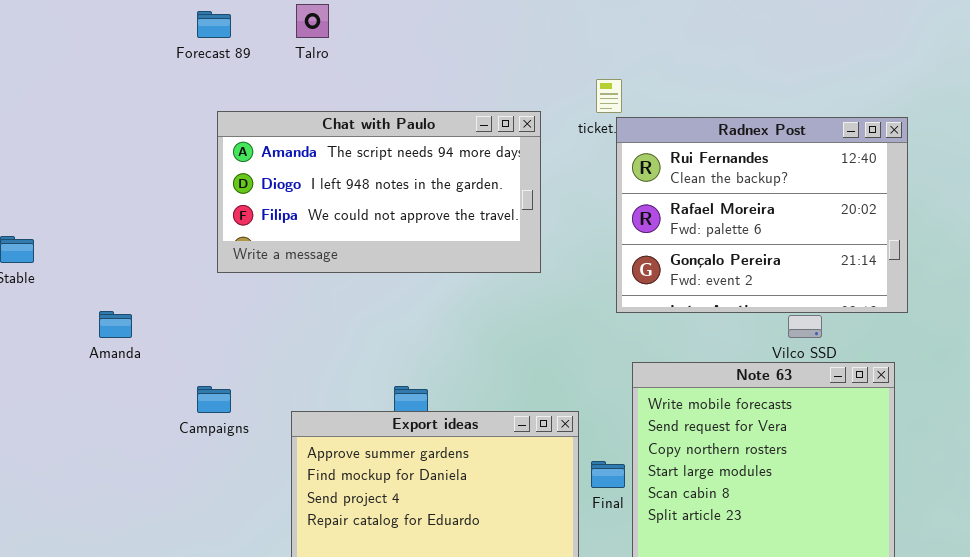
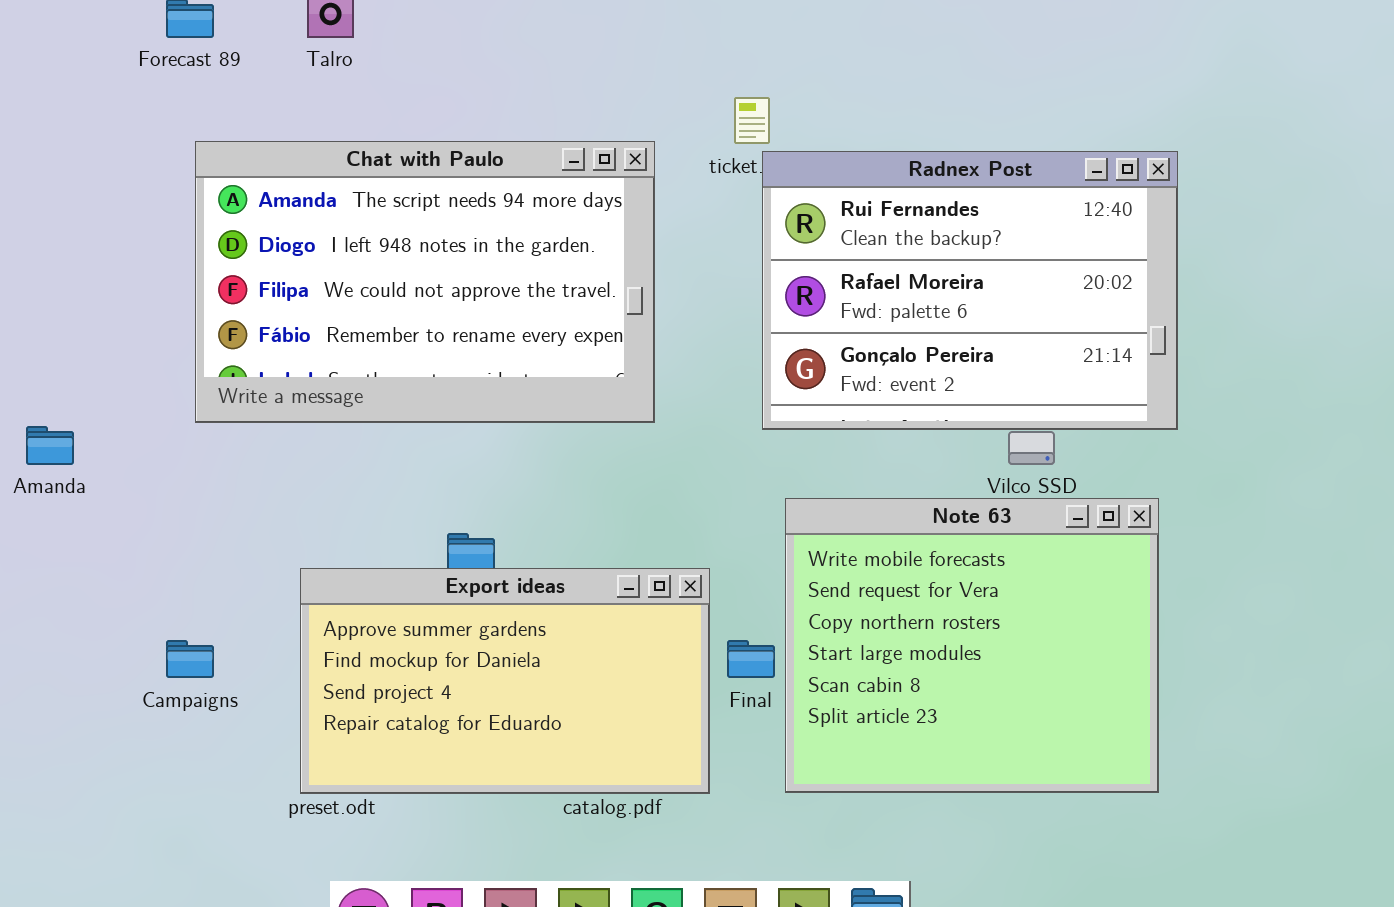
Chat with Paulo: [217,111,541,273] -> [195,141,655,423], resized
Campaigns: [197,386,231,413] -> [166,640,214,678], moved

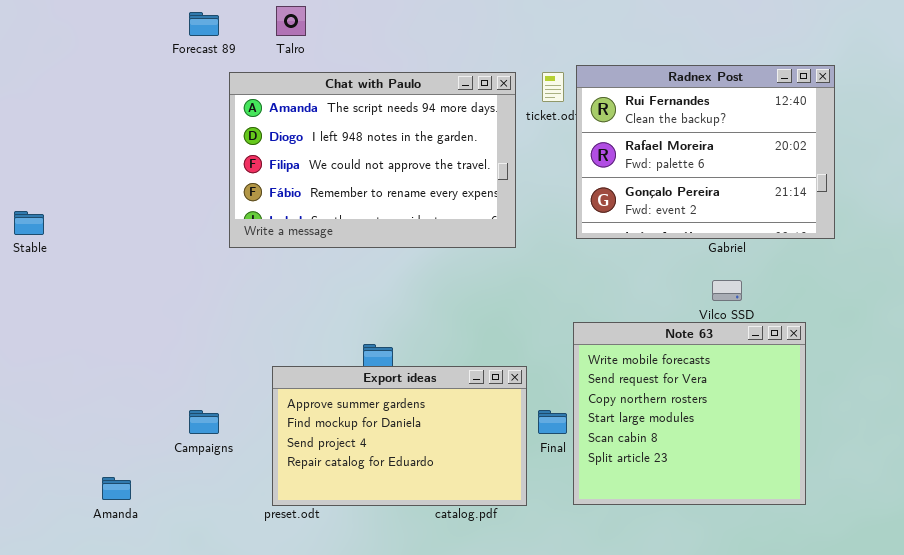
Chat with Paulo: [195,141,655,423] -> [229,72,516,248], moved
Radnex Post: [762,151,1178,430] -> [576,65,835,239], moved
Amanda: [26,426,74,465] -> [102,477,131,500], moved

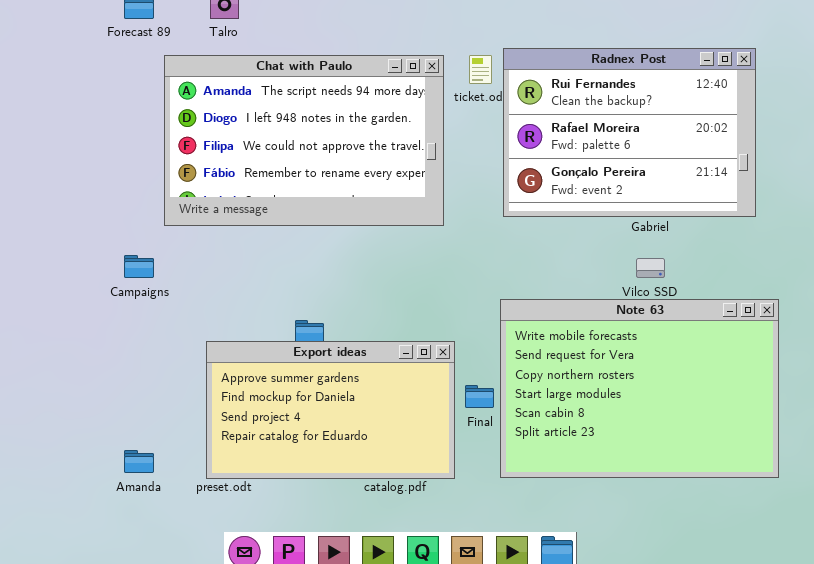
Note 63: [573,322,806,505] -> [500,299,779,478], resized
Campaigns: [189,410,219,434] -> [124,255,154,278], moved
Amanda: [102,477,131,500] -> [124,450,154,473], moved

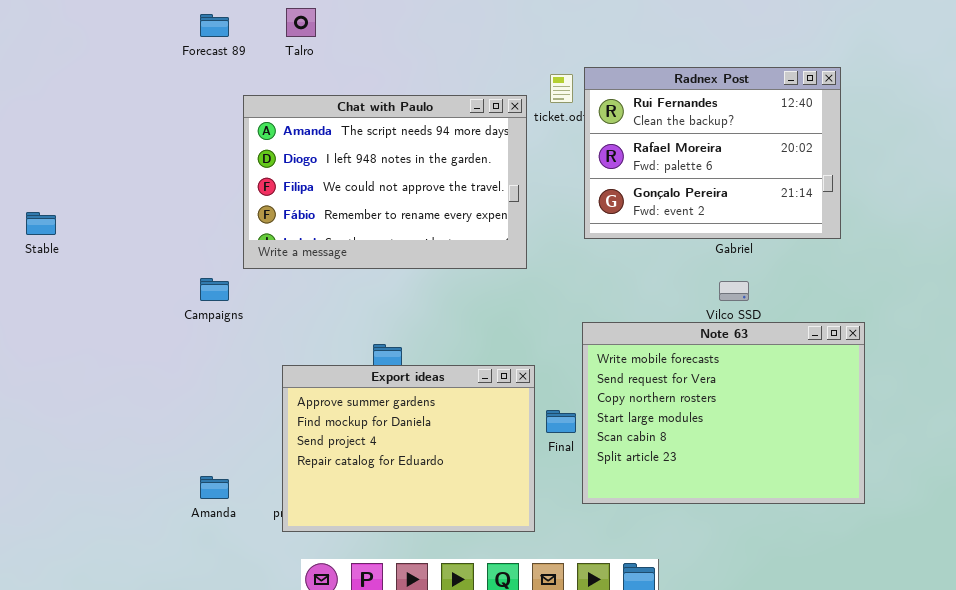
Chat with Paulo: [164,55,444,226] -> [243,95,527,269], moved
Export ideas: [206,341,455,479] -> [282,365,535,532], resized

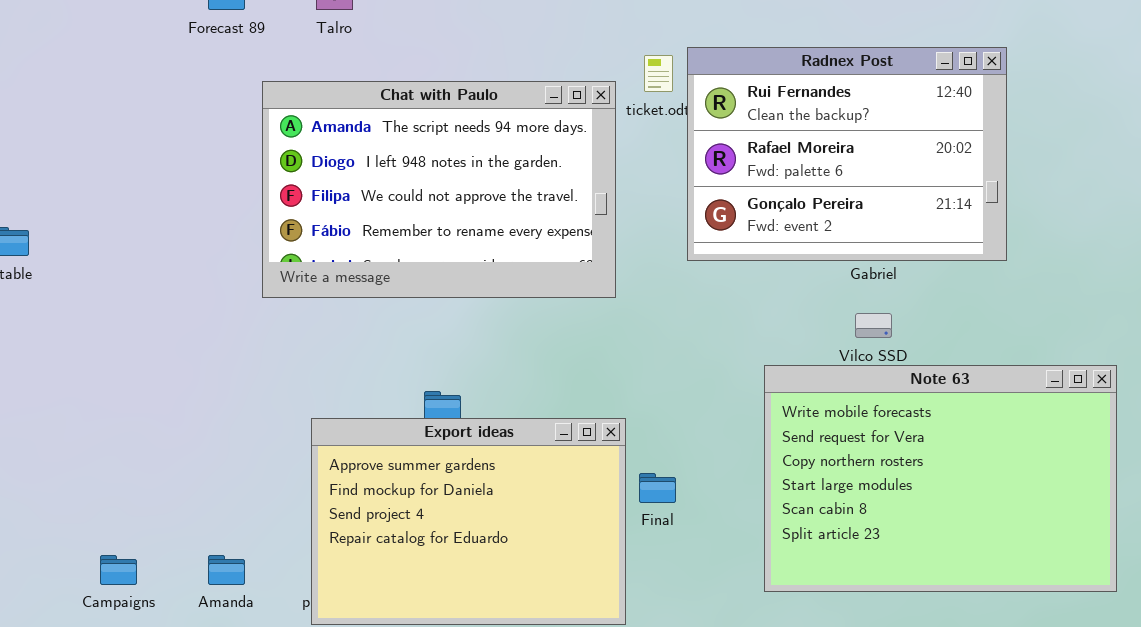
Campaigns: [200,278,229,301] -> [100,555,137,585], moved
Note 63: [582,322,865,504] -> [764,365,1117,592], moved

